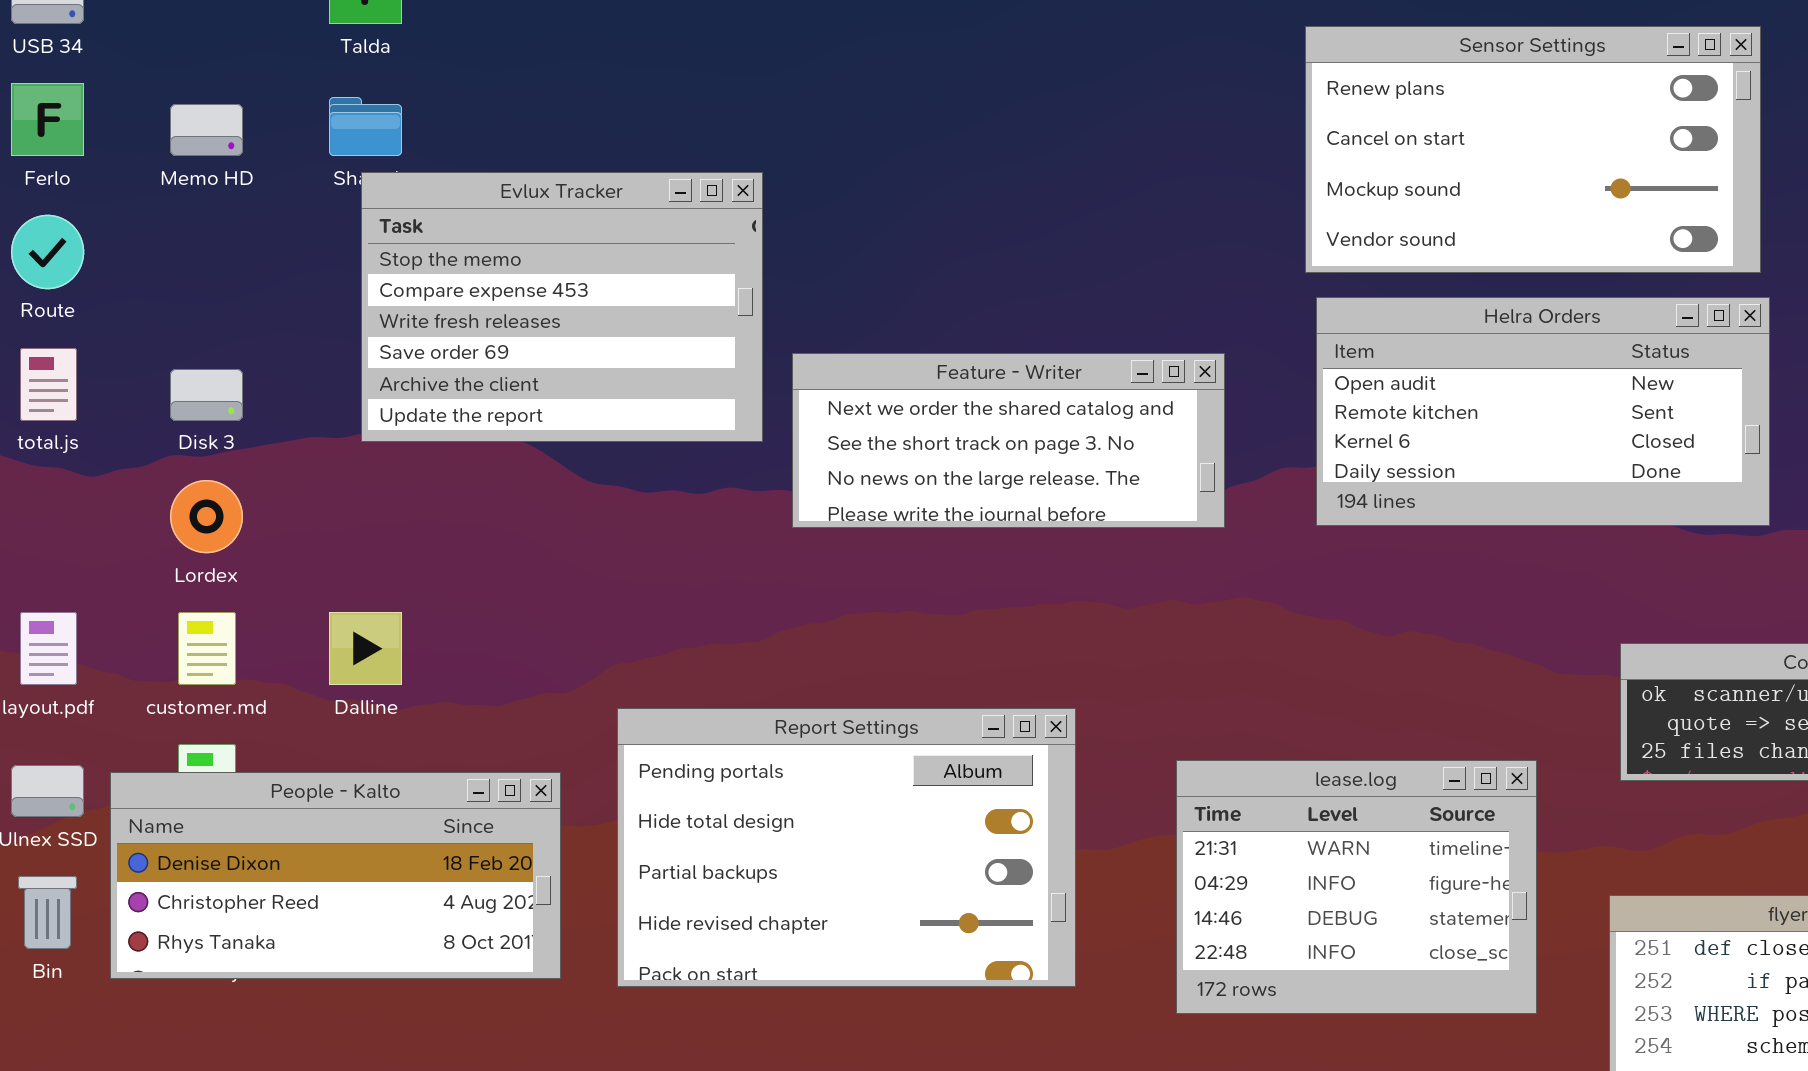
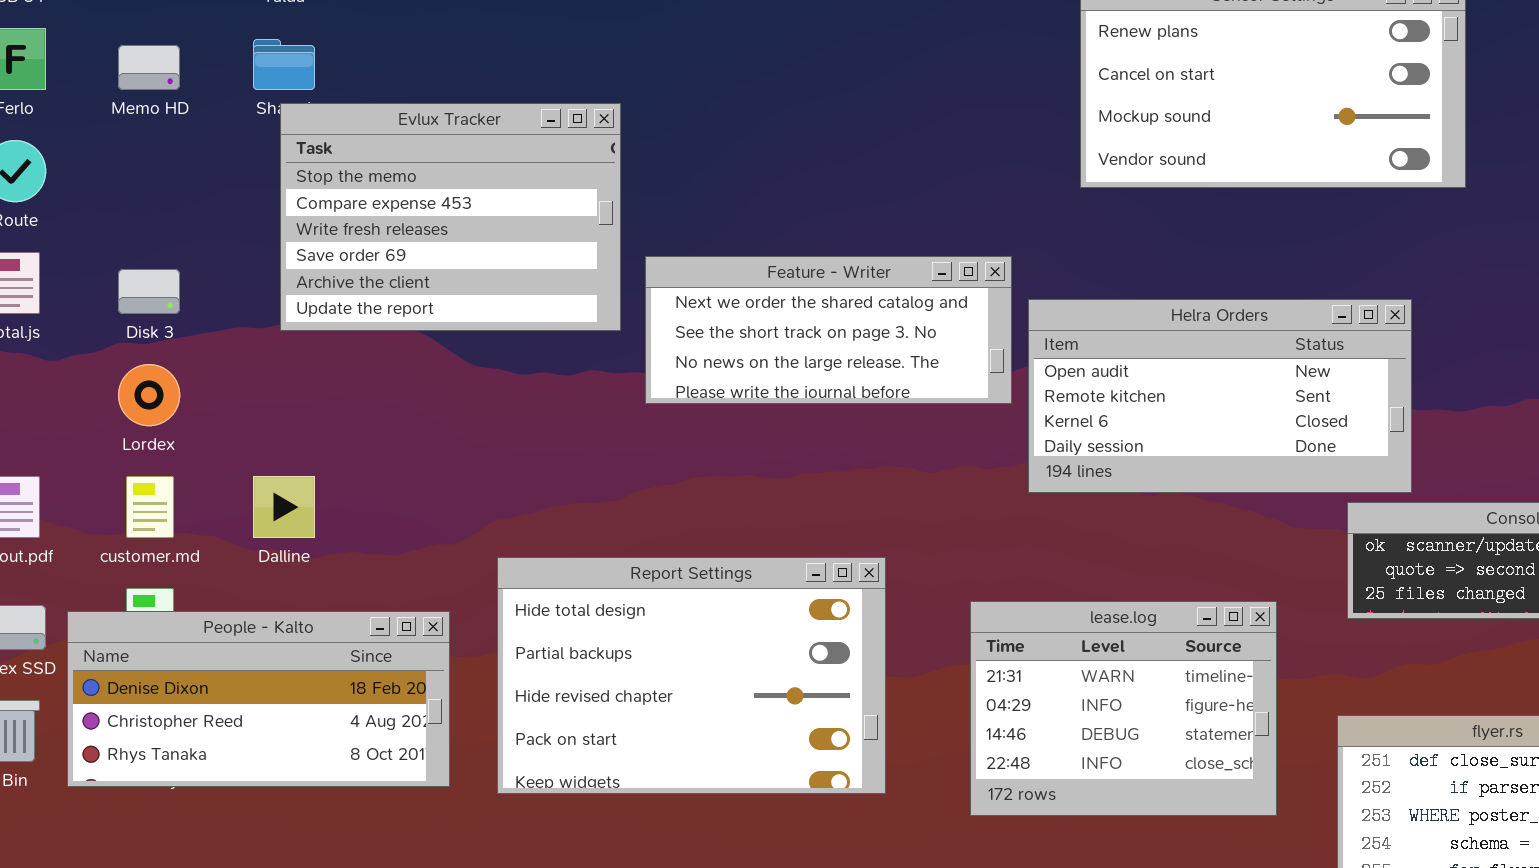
Helra Orders: [1316,297,1770,526] -> [1028,299,1412,493], moved
Report Settings: [617,708,1076,987] -> [497,557,886,794], scrolled down 1 row

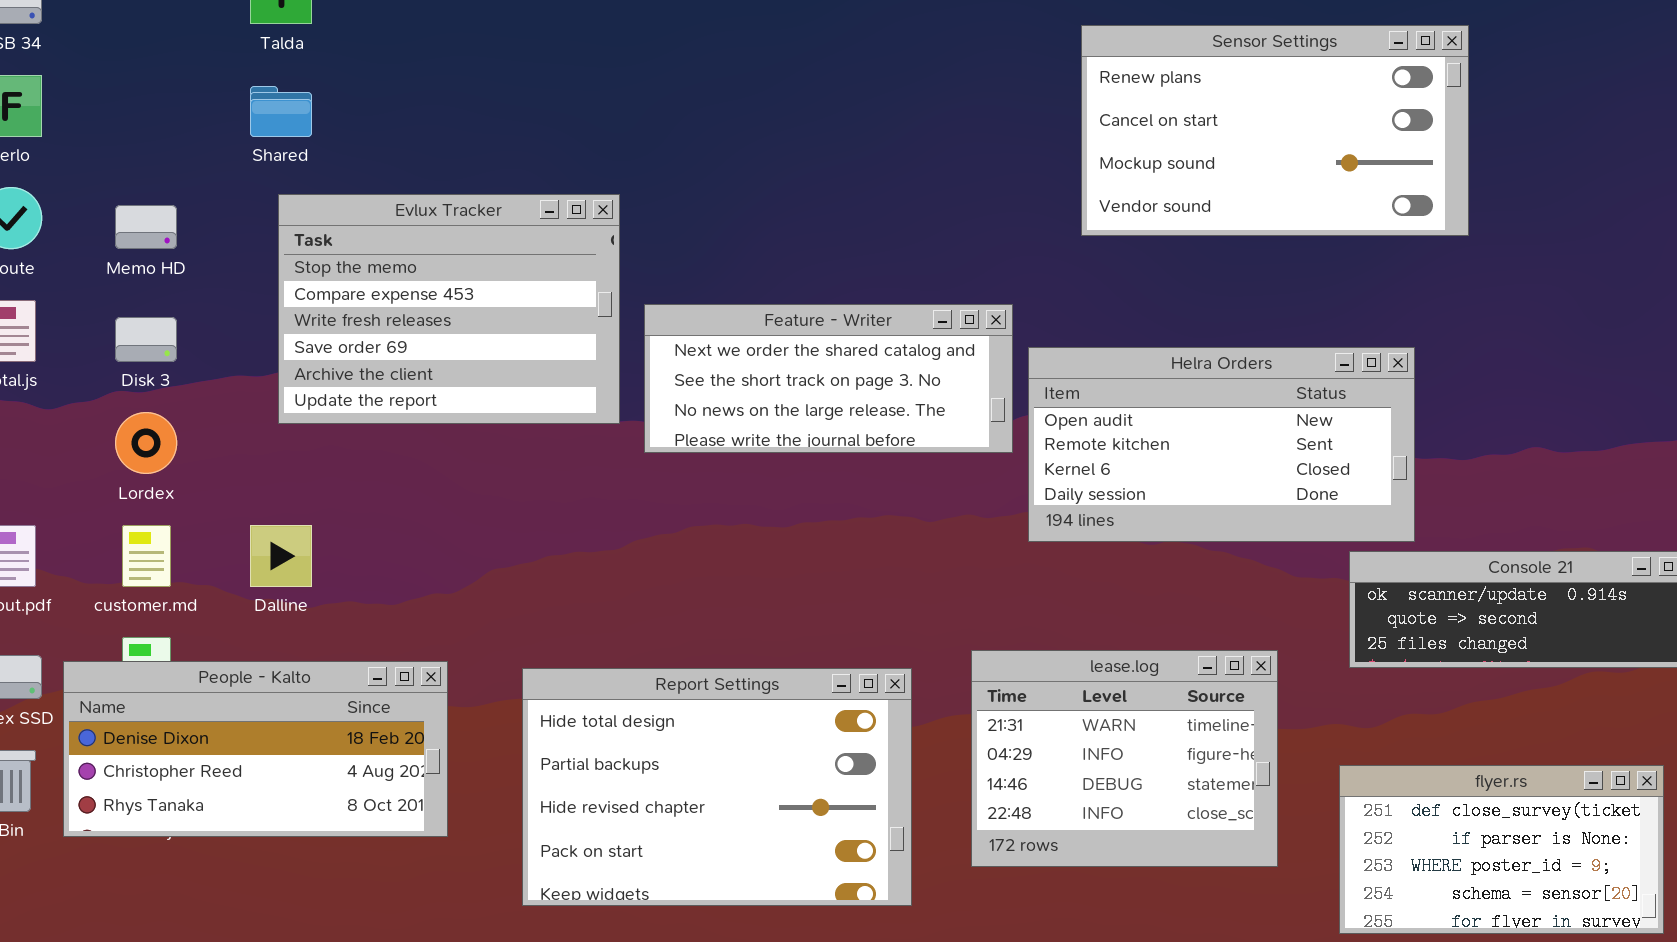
Memo HD: [118,45,180,90] -> [115,205,177,249], moved
Evlux Tracker: [280,103,621,331] -> [278,194,620,424], moved
Report Settings: [497,557,886,794] -> [522,668,912,906], moved

